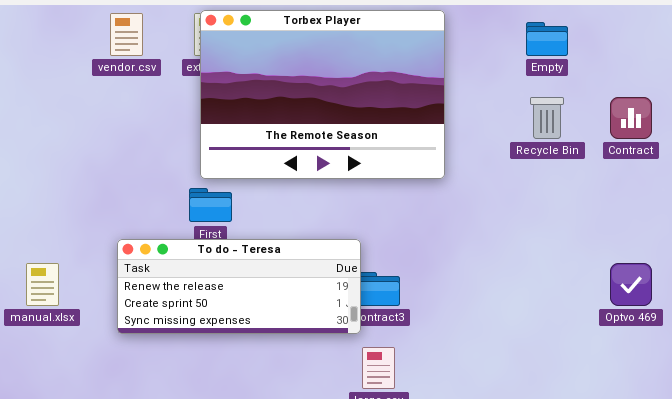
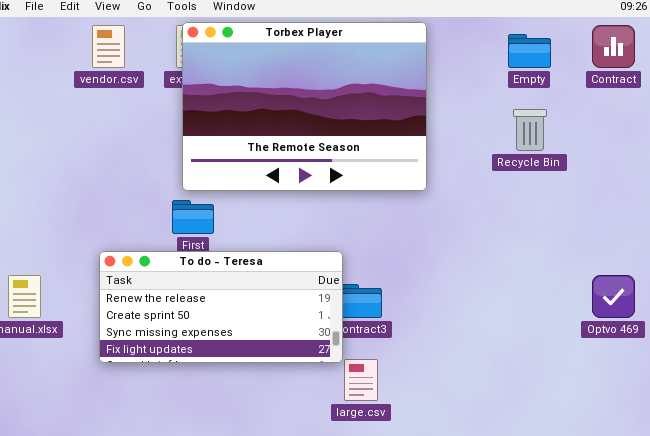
Contract: [610,97,652,139] -> [592,25,635,68], moved
To do - Teresa: [117,239,361,334] -> [99,251,343,363], resized

